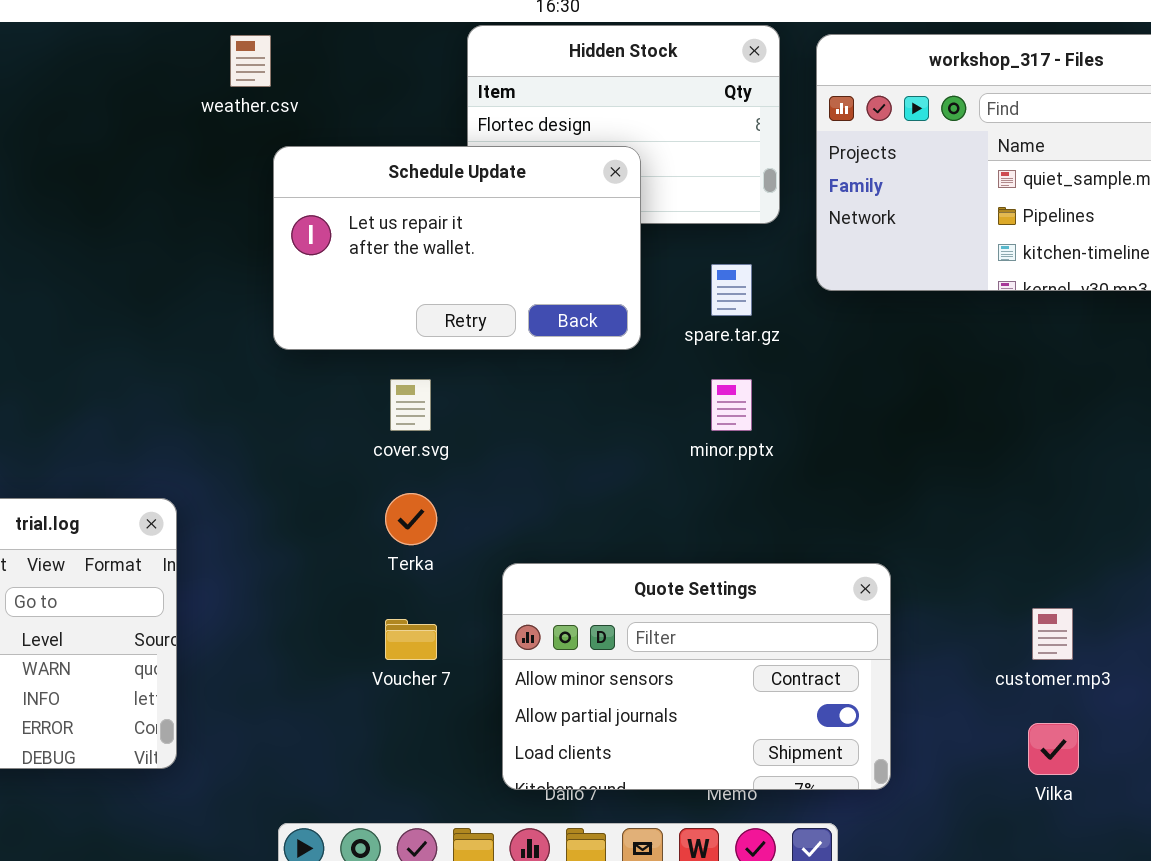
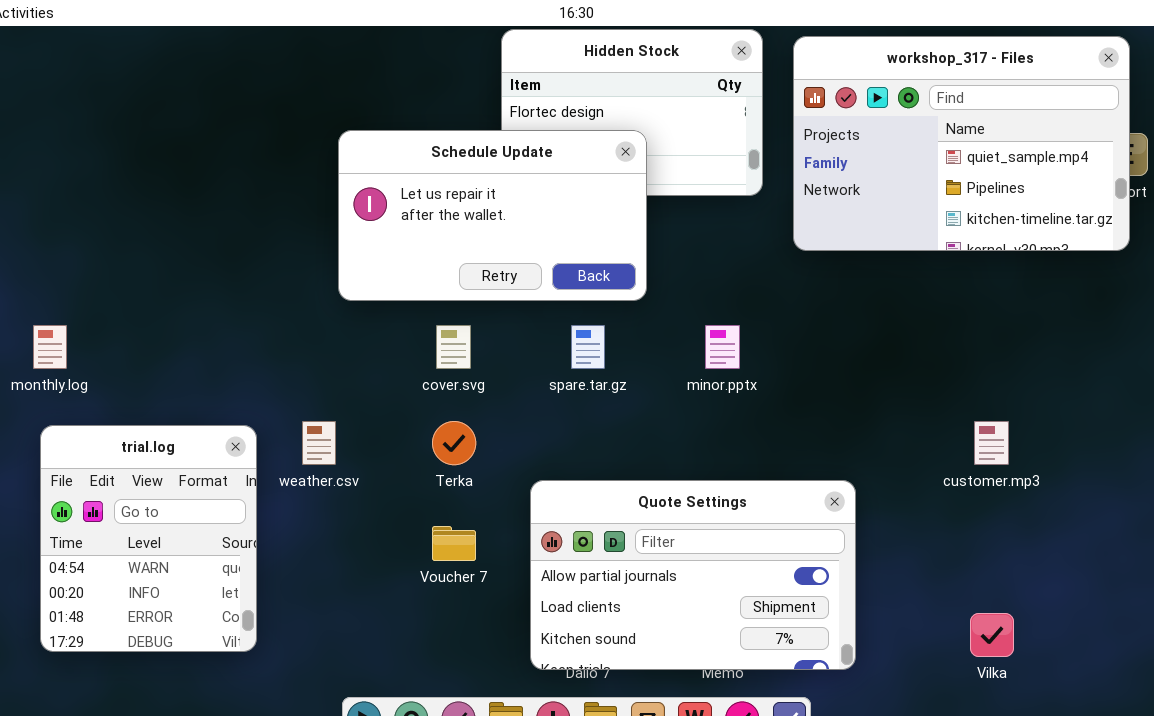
weather.csv: [230,35,271,87] -> [302,421,336,465], moved
spare.tar.gz: [711,264,752,316] -> [571,325,605,369], moved
Quote Settings: [502,563,891,790] -> [530,480,856,670], scrolled down 1 row
customer.mp3: [1032,608,1073,660] -> [974,421,1009,465], moved

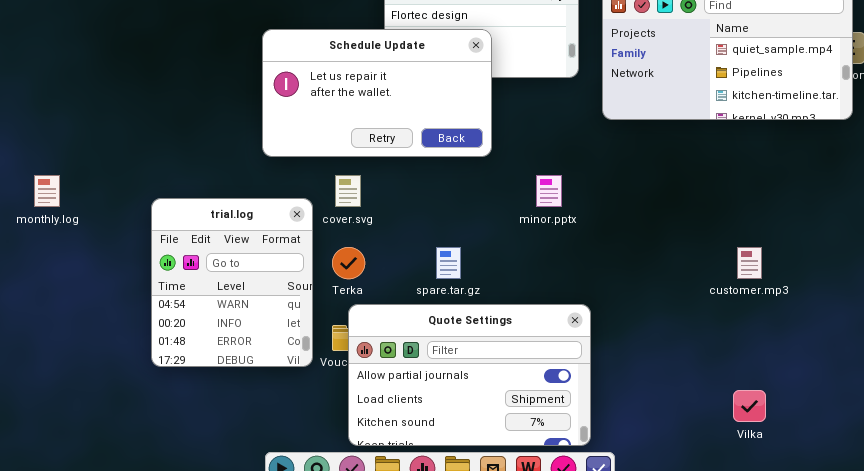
spare.tar.gz: [571,325,605,369] -> [436,247,461,279], moved
trial.log: [40,425,257,652] -> [151,198,313,367], moved
Quote Settings: [530,480,856,670] -> [348,304,591,446], moved

